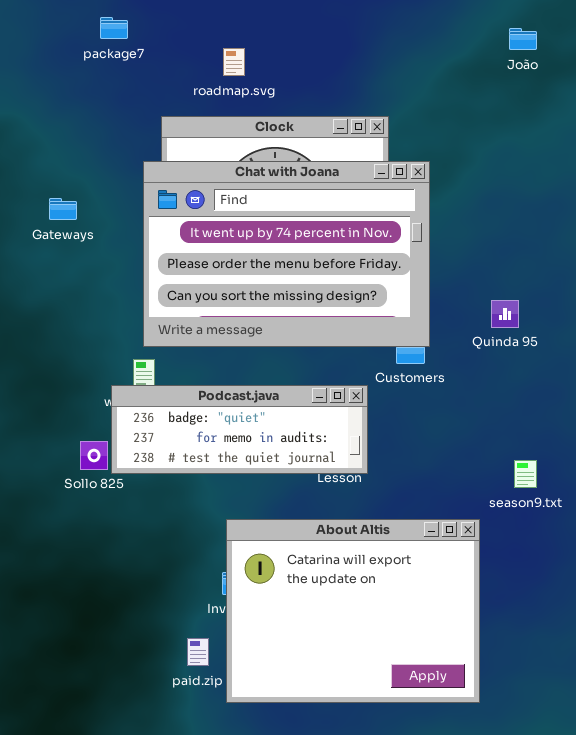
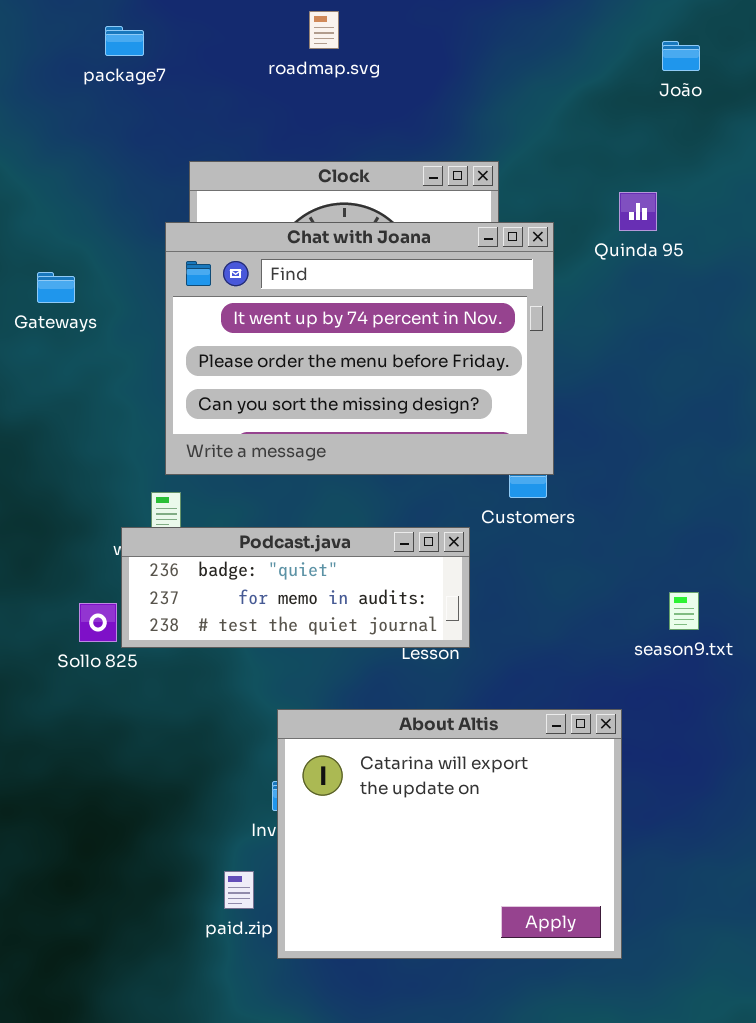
roadmap.svg: [223,48,245,76] -> [309,11,339,49], moved
Quinda 95: [491,300,519,328] -> [619,192,657,231], moved
season9.txt: [514,460,537,488] -> [669,592,699,630], moved

